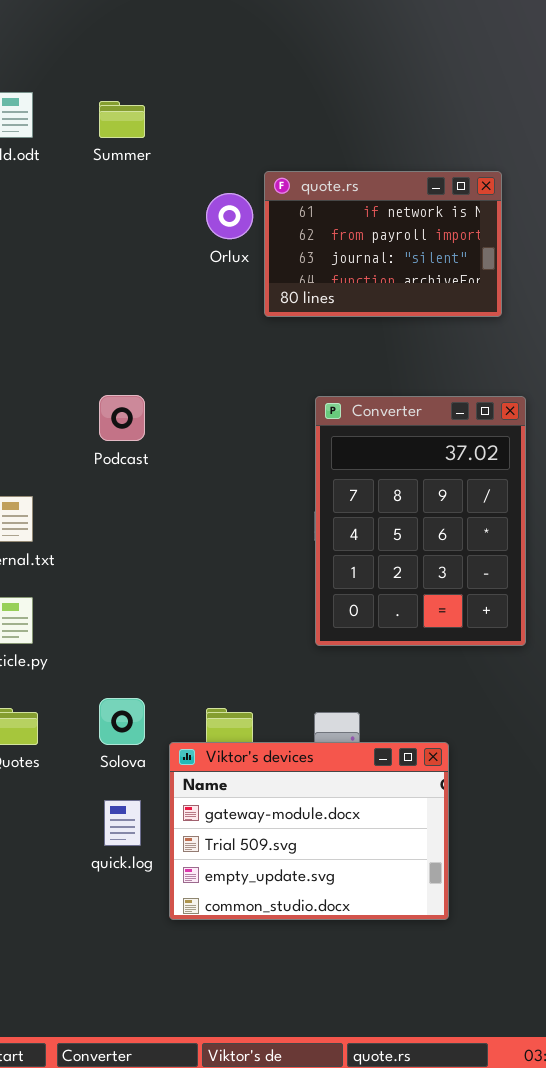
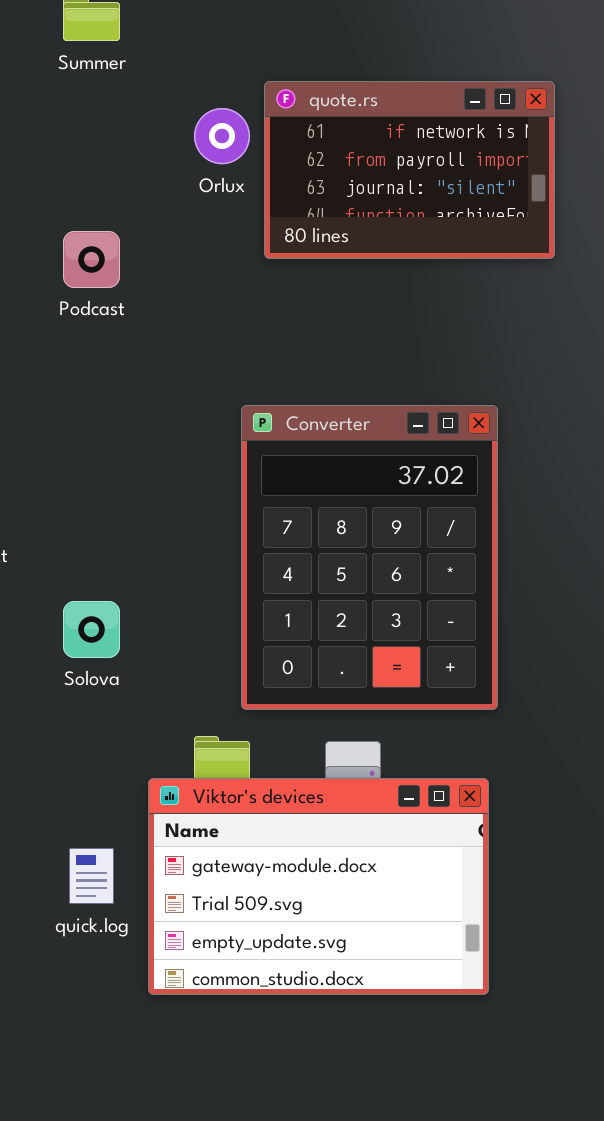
Podcast: [99,395,145,441] -> [63,231,120,288], moved
Converter: [315,396,526,646] -> [241,405,498,710], moved
Solova: [99,698,145,745] -> [63,601,120,658], moved

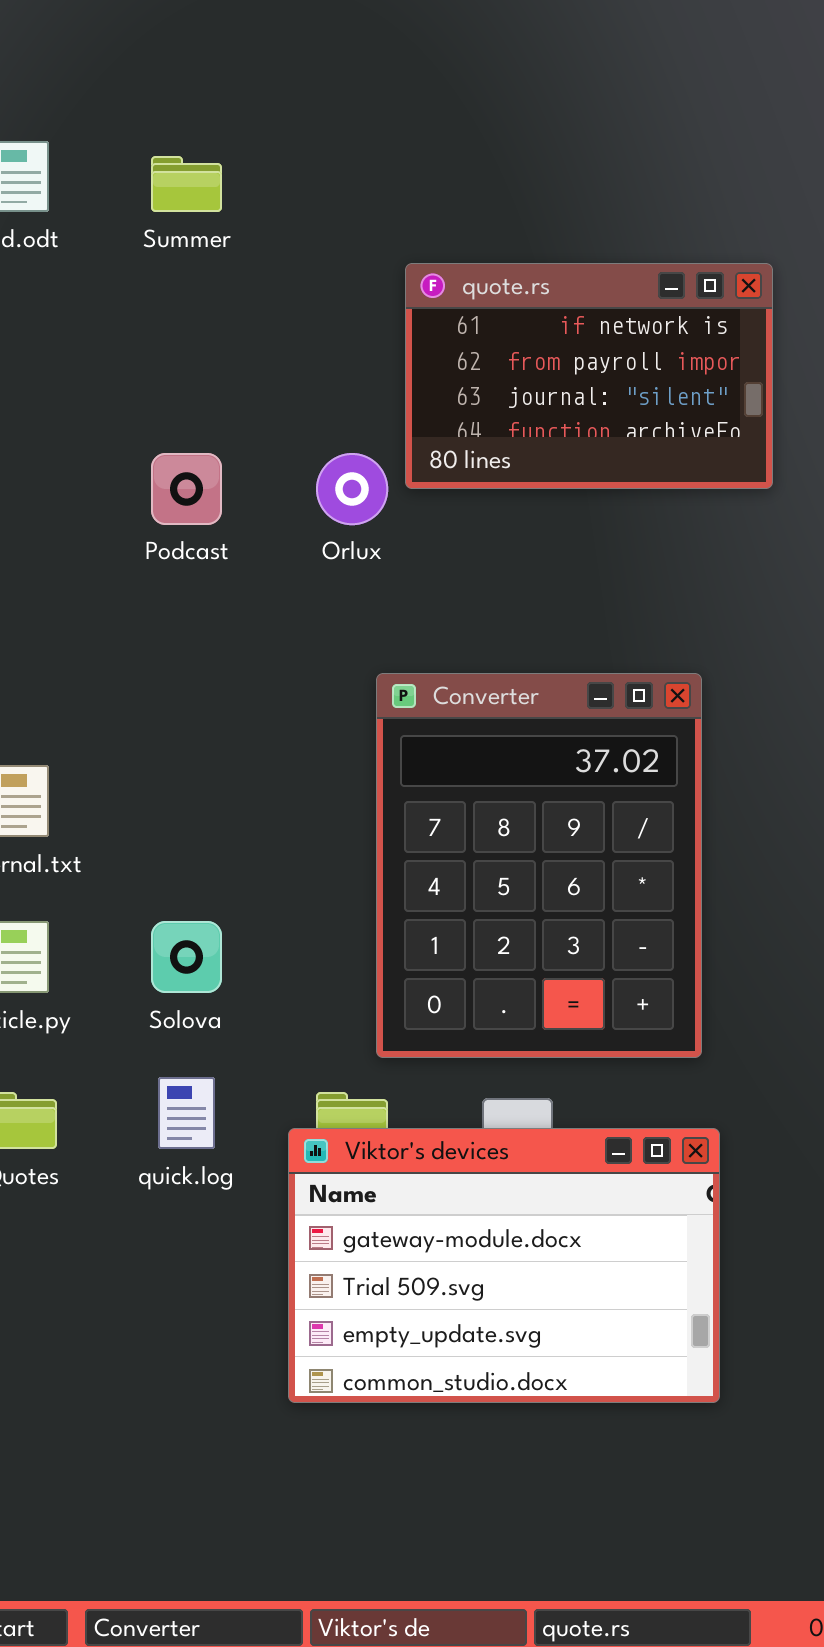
Orlux: [194,108,250,164] -> [316,453,388,525], moved
Viktor's devices: [148,778,489,995] -> [288,1128,720,1403], moved
quick.log: [69,848,114,904] -> [158,1077,215,1149], moved

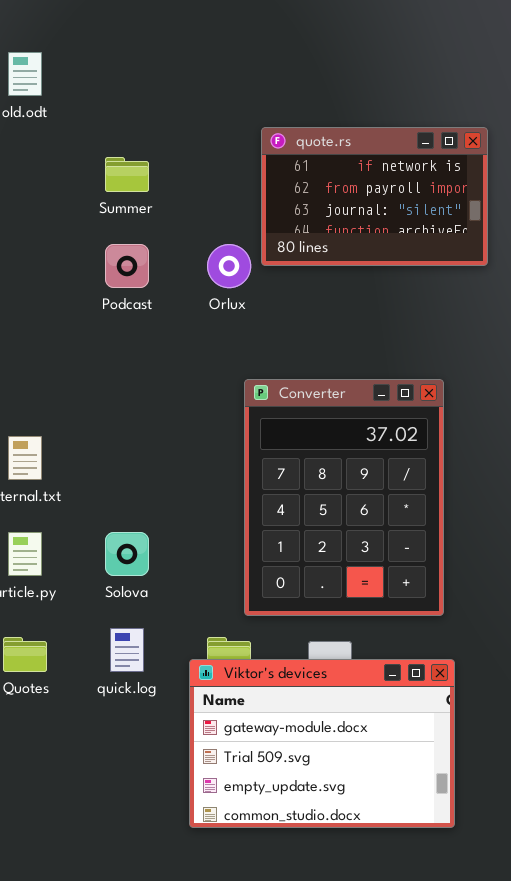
Summer: [151,156,222,212] -> [105,157,149,192], moved

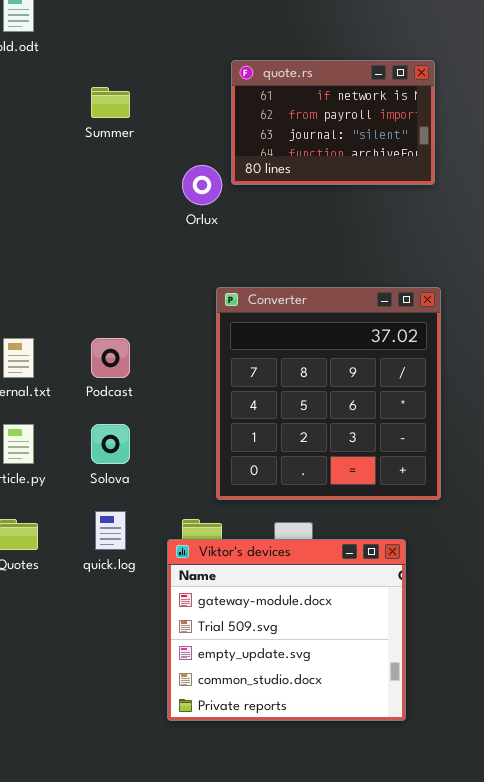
Podcast: [105,244,149,288] -> [91,338,130,378], moved
Converter: [244,379,444,616] -> [216,287,441,500], resized
Viktor's devices: [189,659,455,828] -> [167,539,406,721], resized

